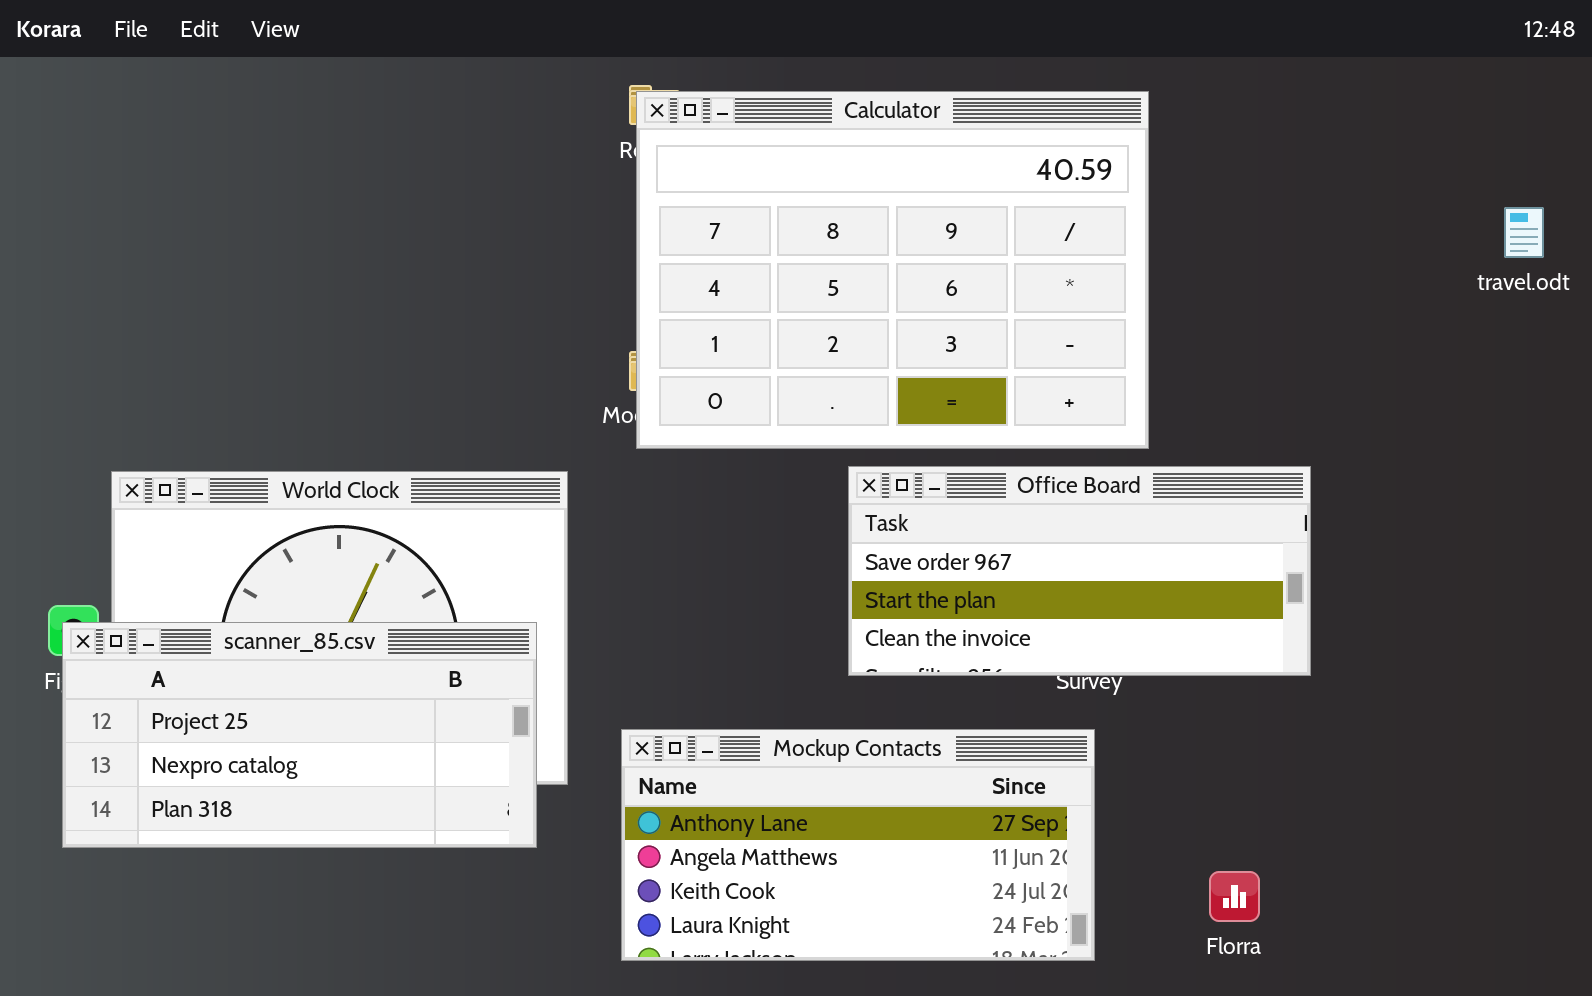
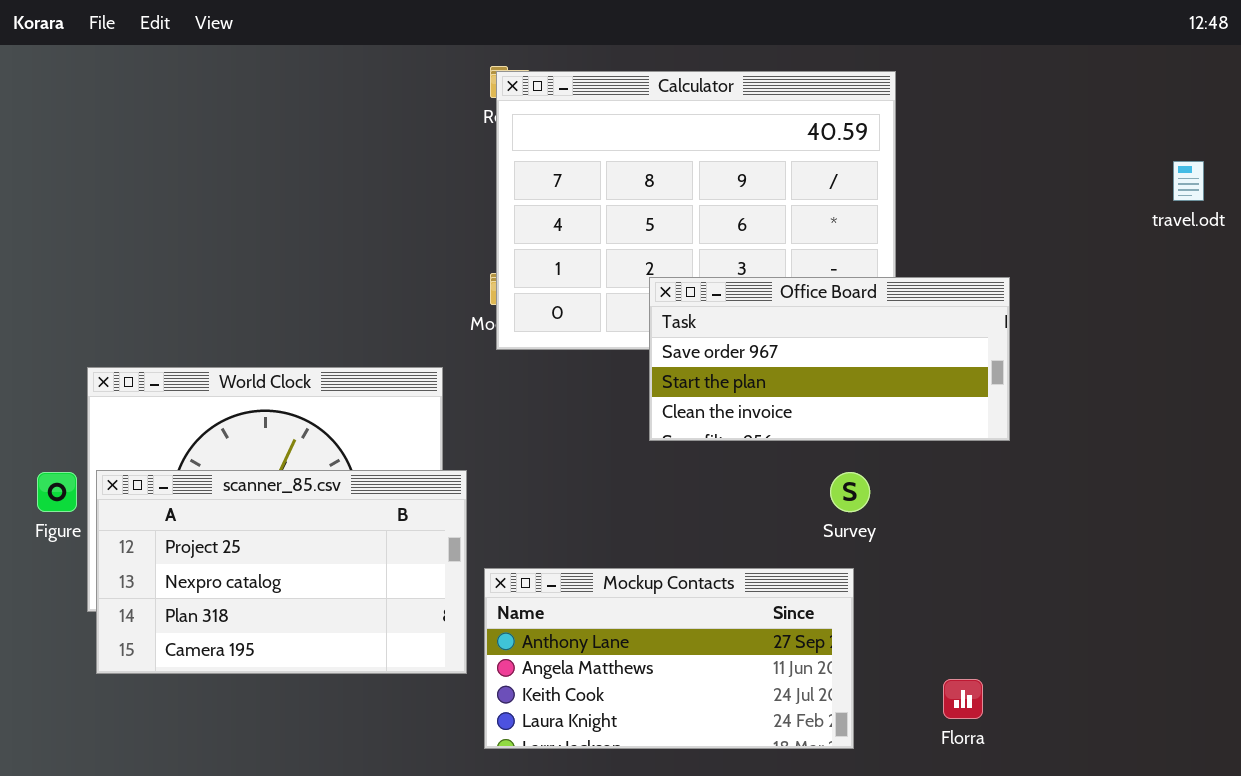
Office Board: [848,466,1311,676] -> [649,277,1010,441], moved
scanner_85.csv: [62,622,537,848] -> [96,470,467,674], moved, resized

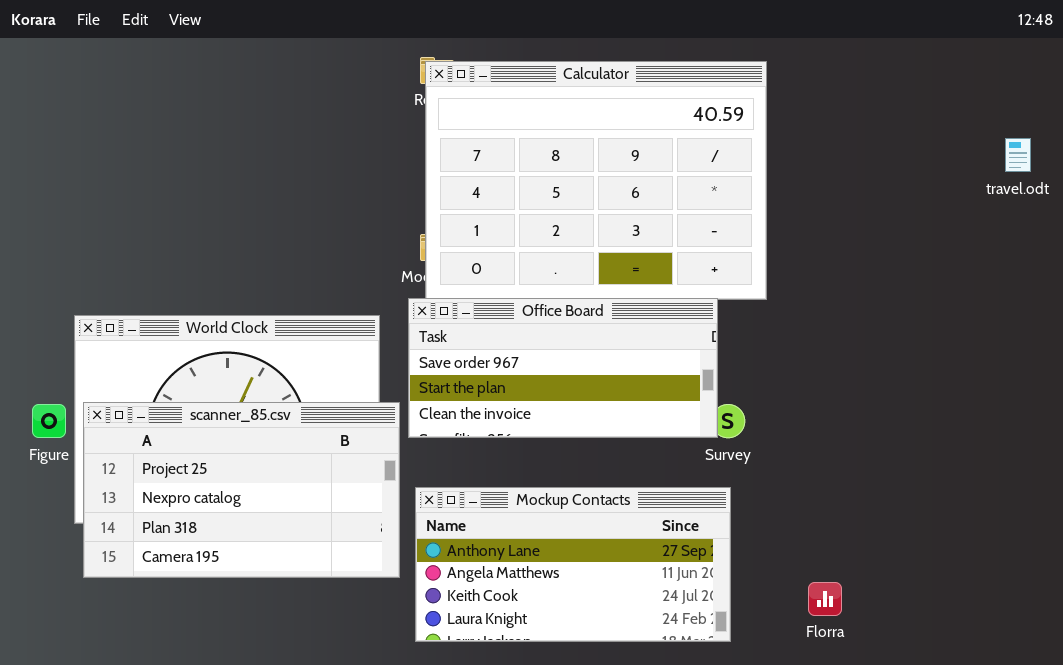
Office Board: [649,277,1010,441] -> [408,298,718,438], moved

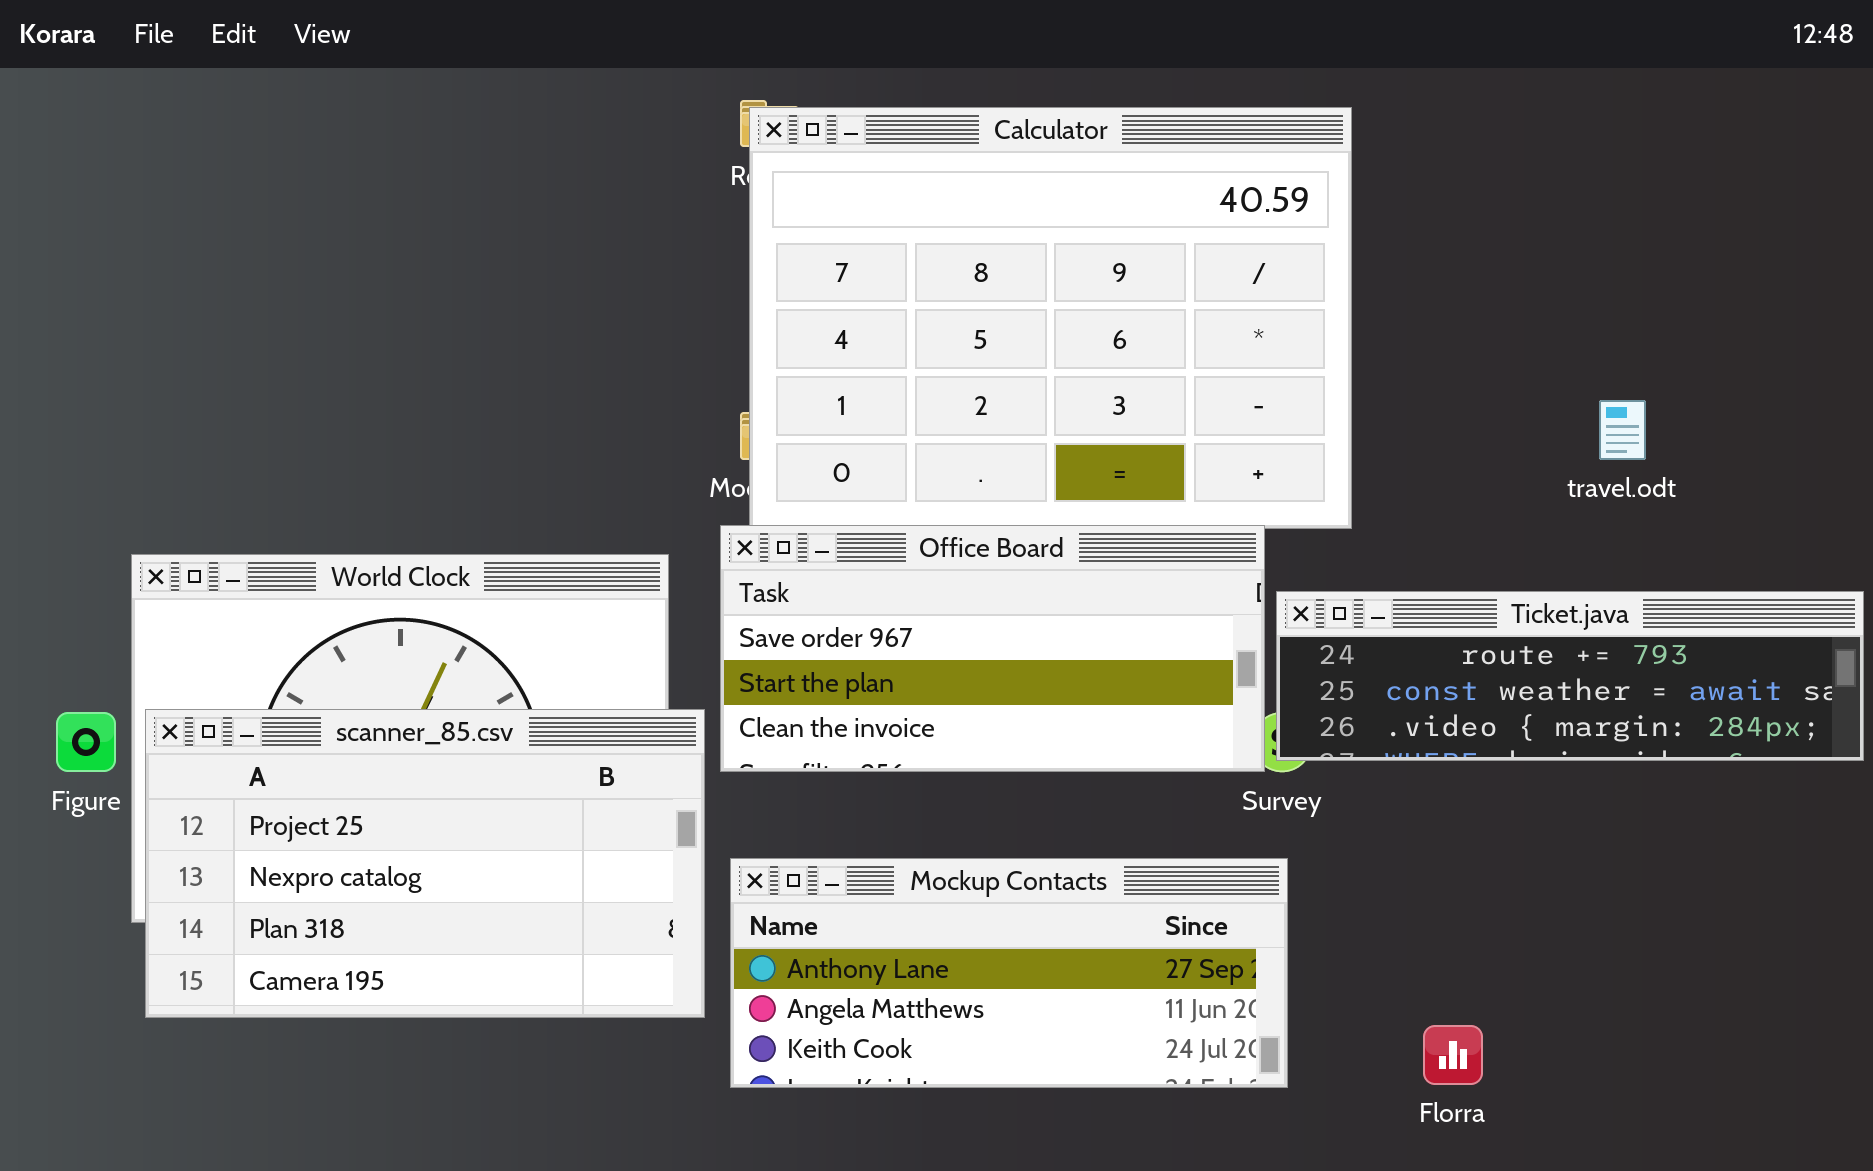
travel.odt: [1005,138,1031,172] -> [1599,400,1646,460], moved
Ticket.java: none -> [1276,591,1864,761], opened
Mockup Contacts: [415,487,731,642] -> [730,858,1288,1088], resized

